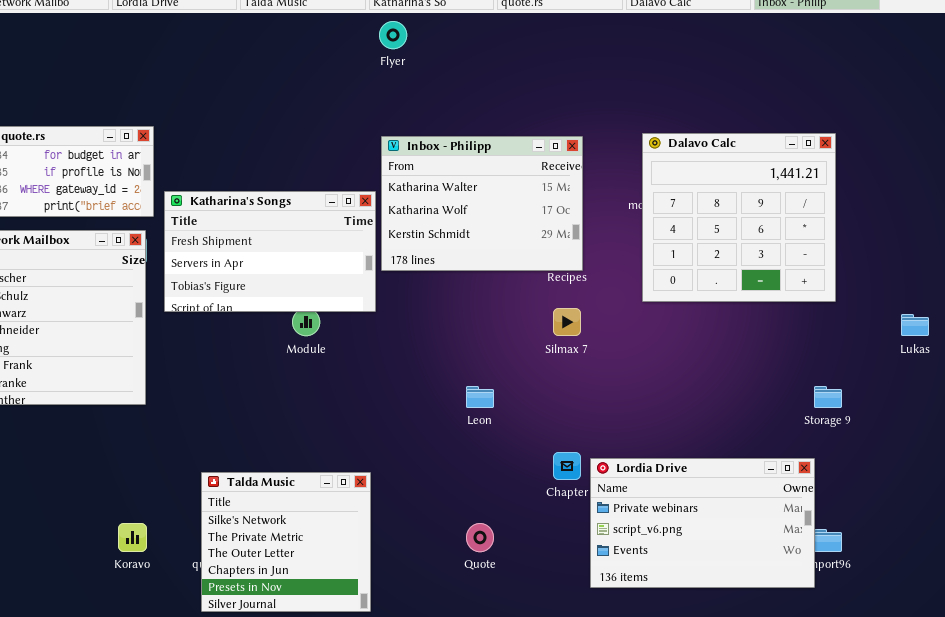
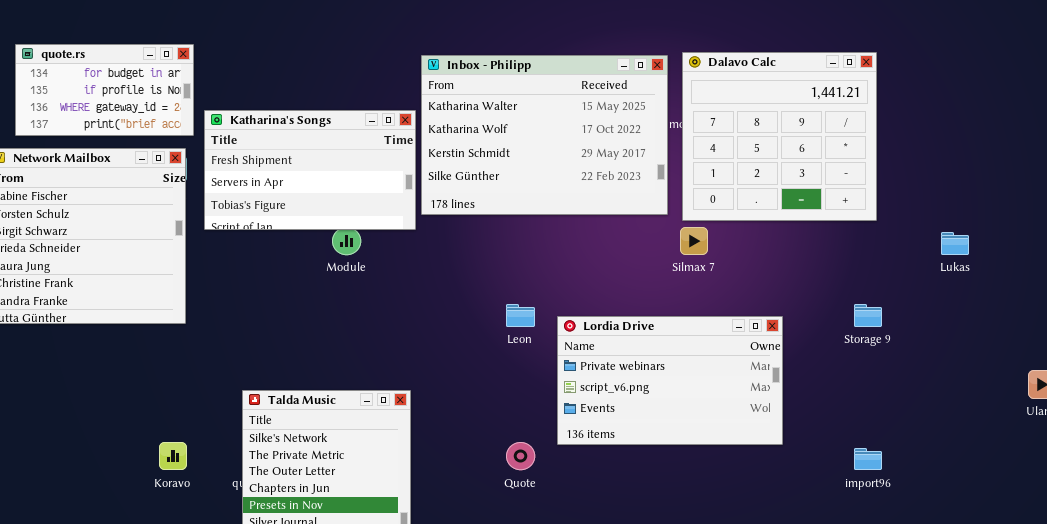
Inbox - Philipp: [381,136,583,271] -> [421,55,668,215], resized
Silmax 7: [553,308,581,336] -> [680,227,708,255], moved
Lordia Drive: [590,458,815,588] -> [557,316,783,445], moved

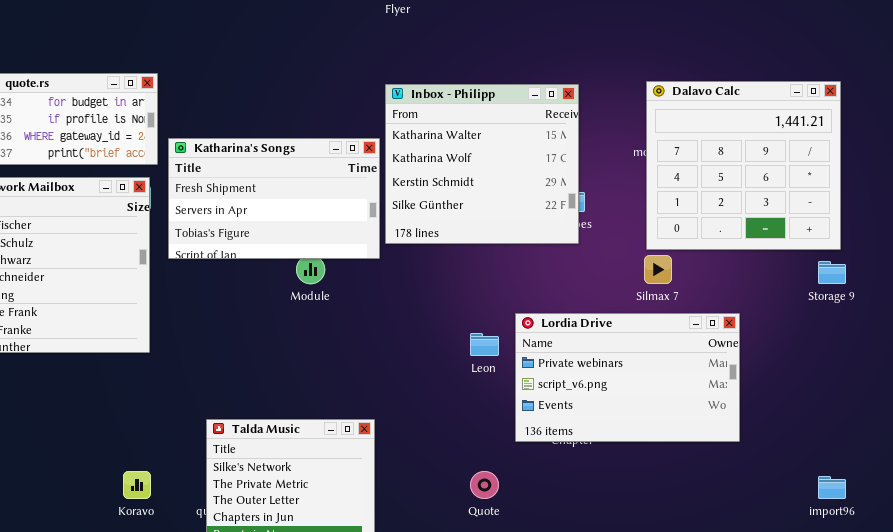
Inbox - Philipp: [421,55,668,215] -> [385,84,579,244], resized
Storage 9: [854,304,882,327] -> [818,261,846,284], moved
Lordia Drive: [557,316,783,445] -> [515,313,740,442], moved

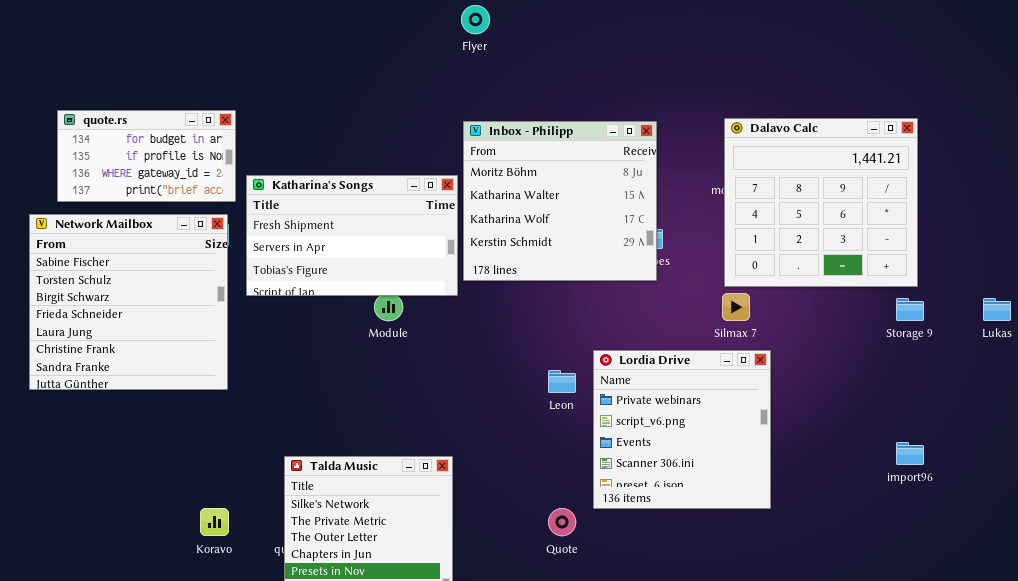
Inbox - Philipp: [385,84,579,244] -> [463,121,657,281], scrolled up 1 row
Lordia Drive: [515,313,740,442] -> [593,350,771,509], resized
import96: [818,476,846,499] -> [896,442,924,465], moved

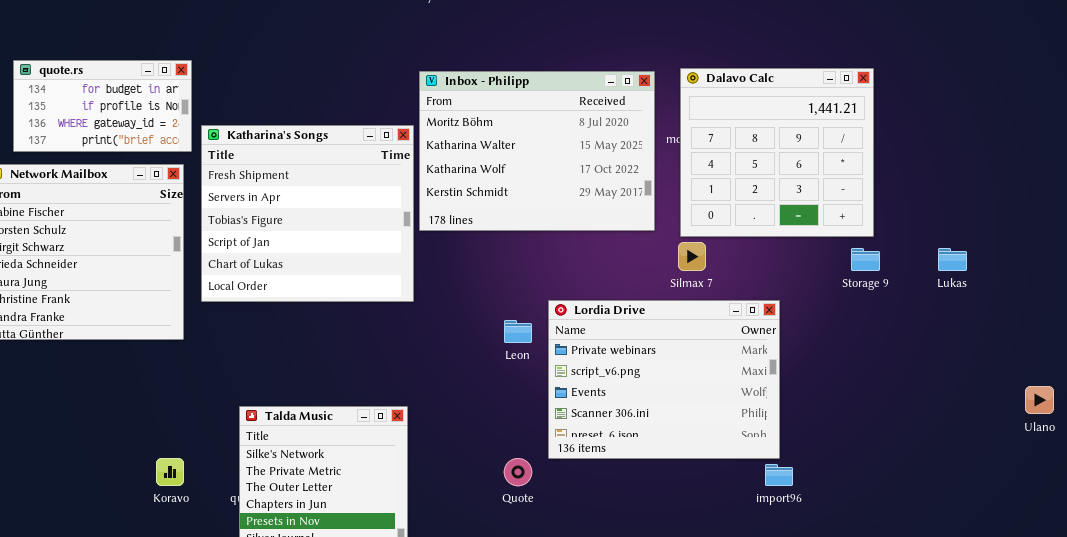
Inbox - Philipp: [463,121,657,281] -> [419,71,655,231], resized
Katharina's Songs: [246,175,458,296] -> [201,125,414,302], resized
Lordia Drive: [593,350,771,509] -> [548,300,780,459], resized
import96: [896,442,924,465] -> [765,464,793,486], moved

